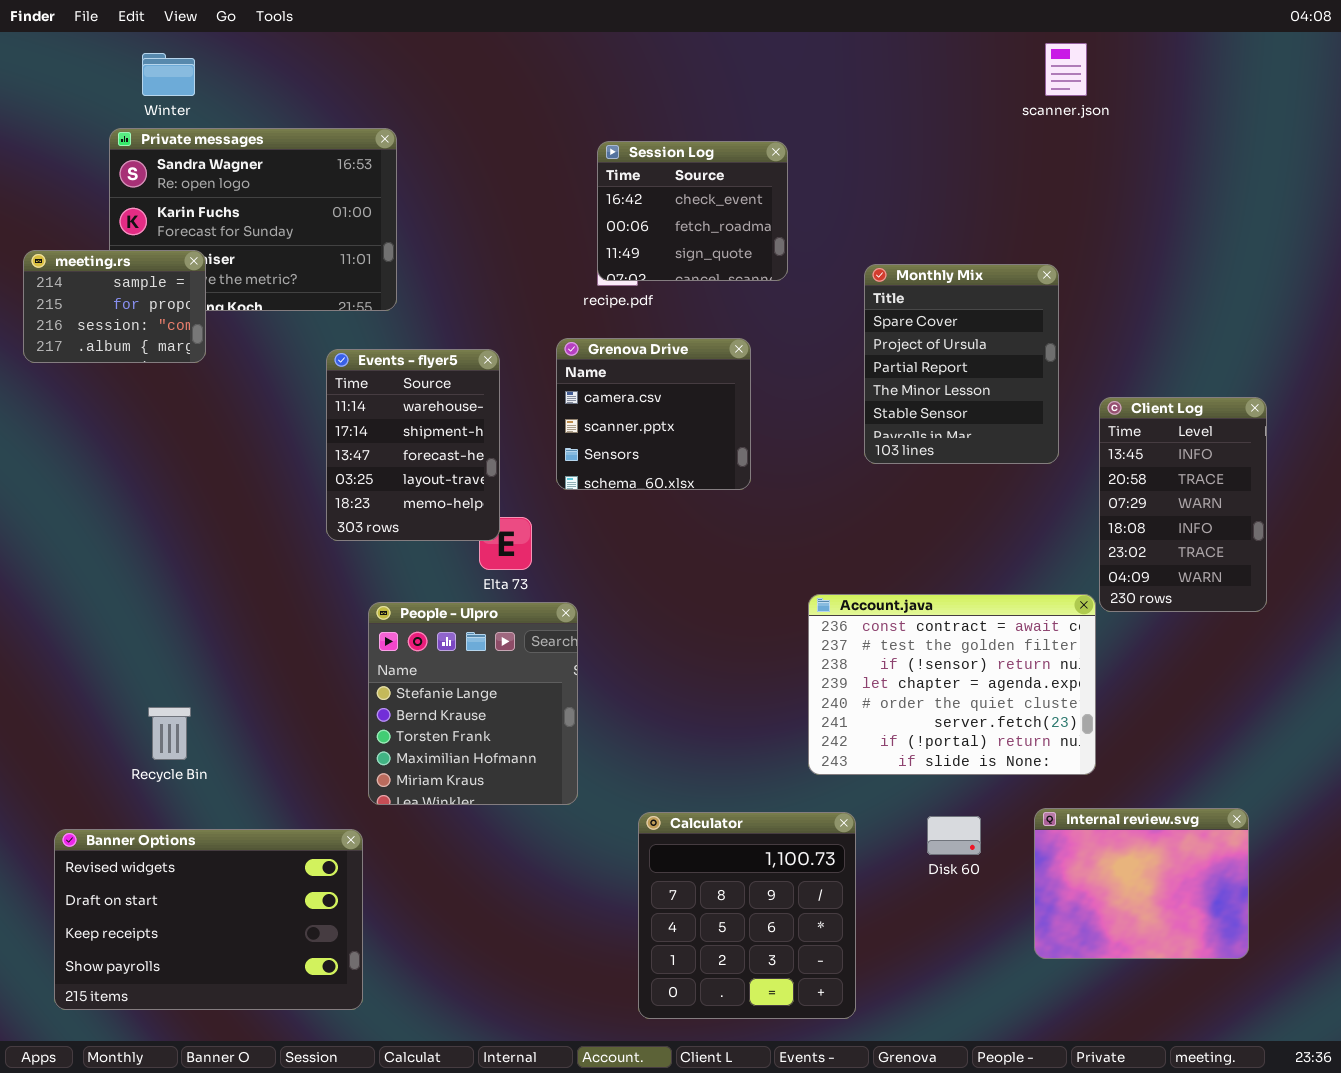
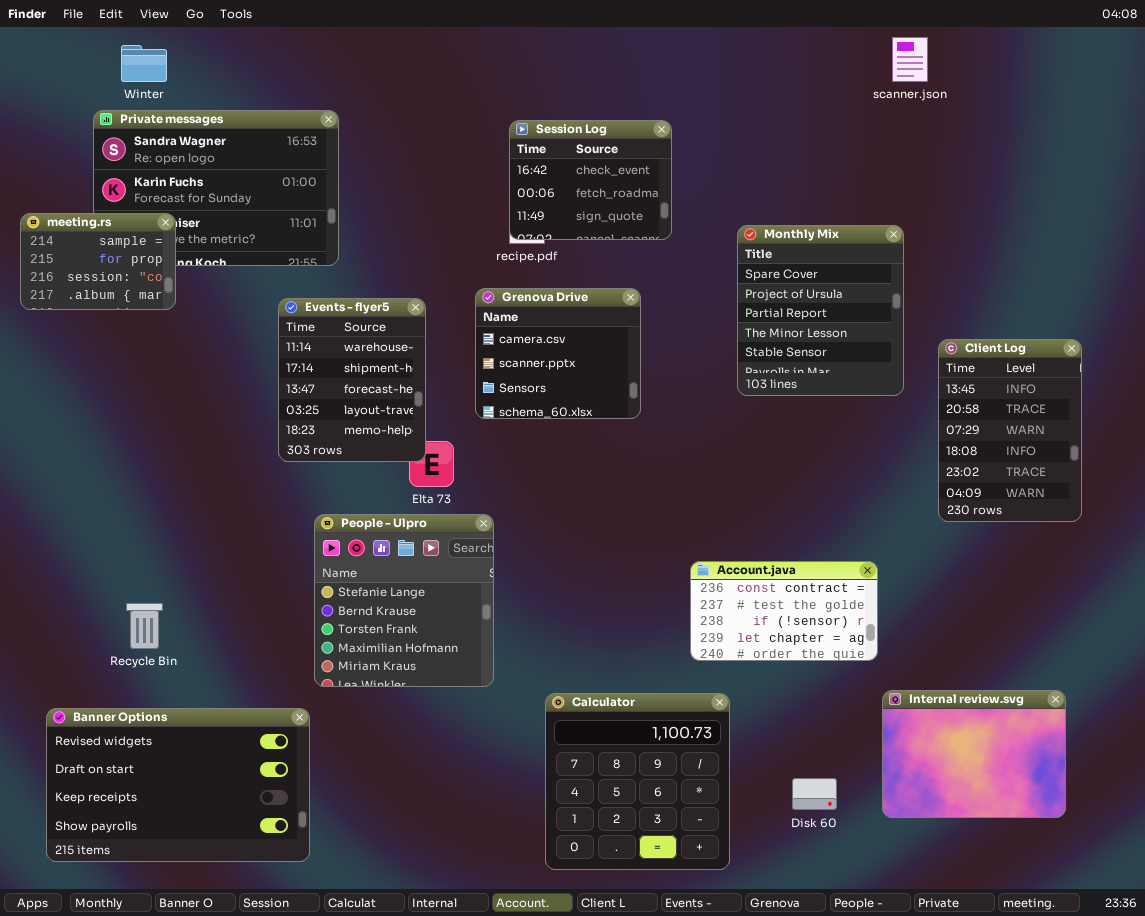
Account.java: [808,594,1096,775] -> [690,561,878,661], resized
Disk 60: [927,816,981,855] -> [792,778,837,810], moved

